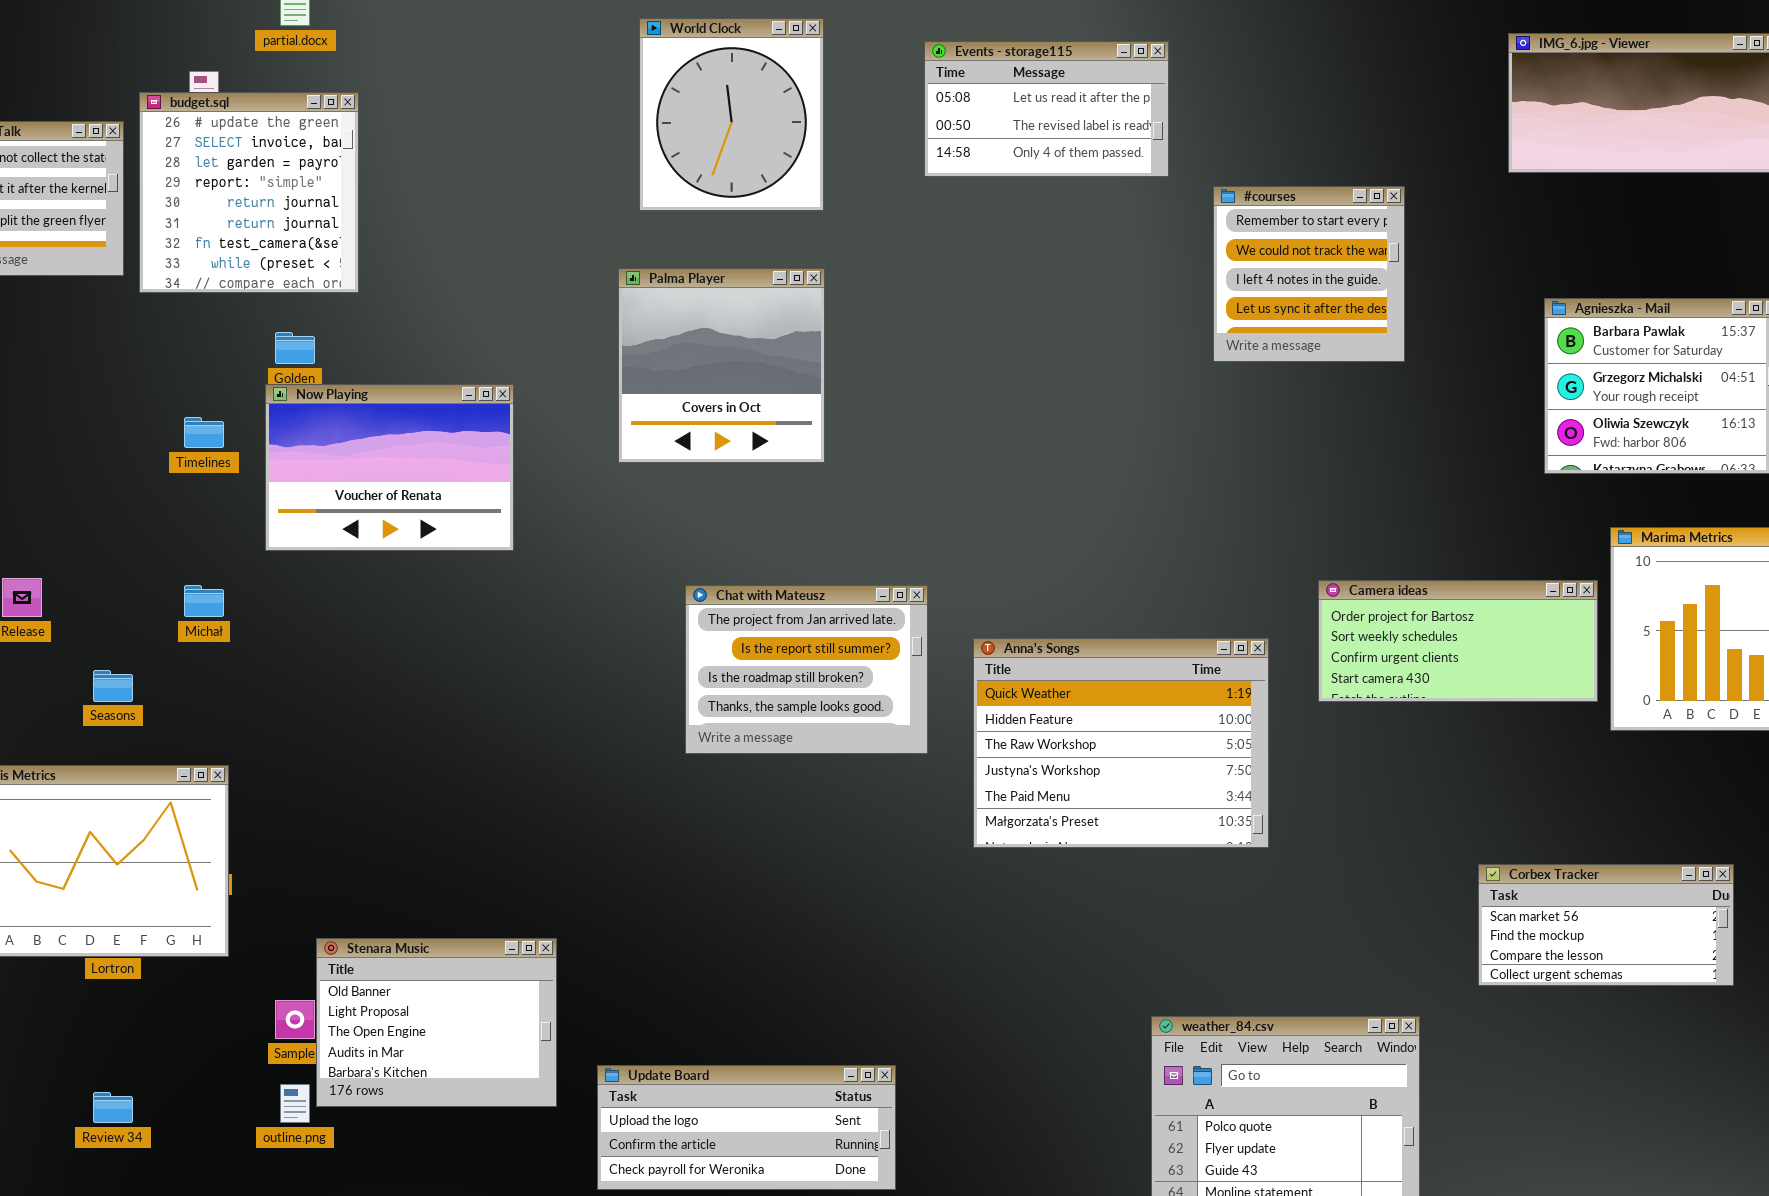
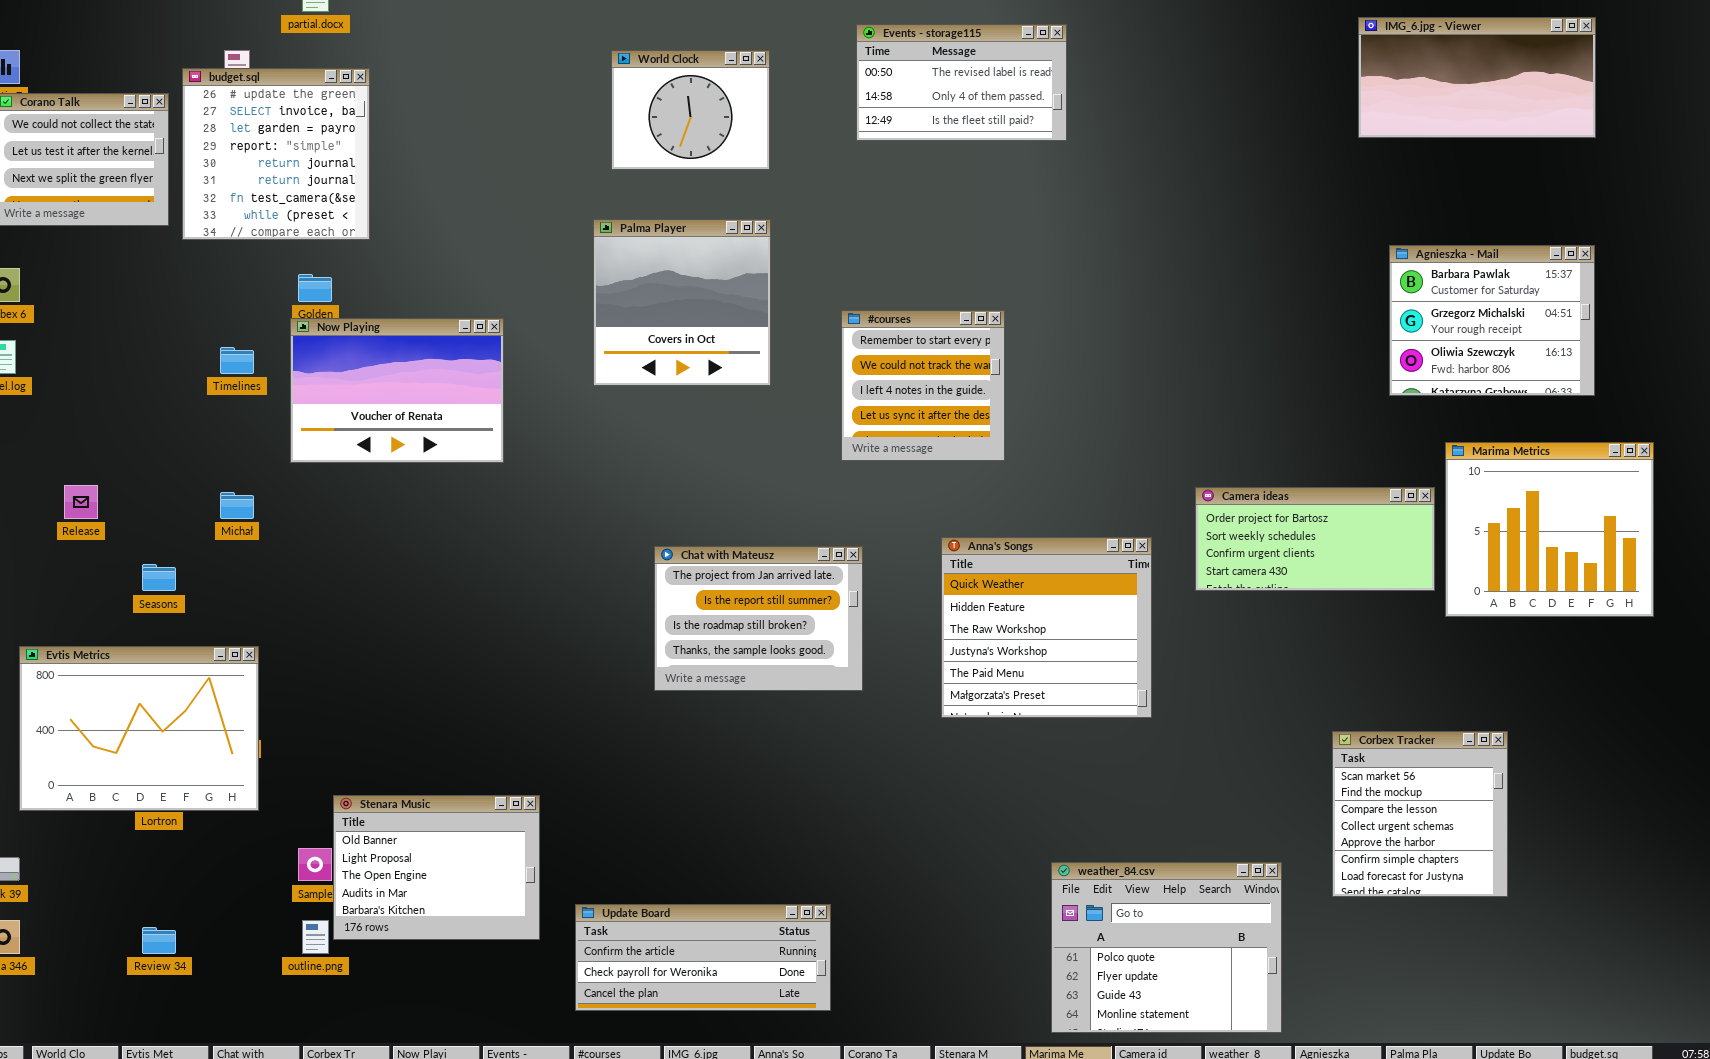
World Clock: [639,18,824,211] -> [611,50,770,170], resized
Events - storage115: [924,41,1169,177] -> [856,24,1067,141], scrolled down 1 row
#courses: [1213,186,1405,362] -> [841,310,1005,461], moved
Chat with Mateusz: [685,585,928,754] -> [654,546,863,691], moved
Anna's Songs: [973,638,1269,848] -> [941,537,1152,718], resized
Corbex Tracker: [1478,864,1734,986] -> [1332,731,1508,897], resized
Update Board: [597,1065,896,1190] -> [575,904,831,1011], scrolled down 1 row

